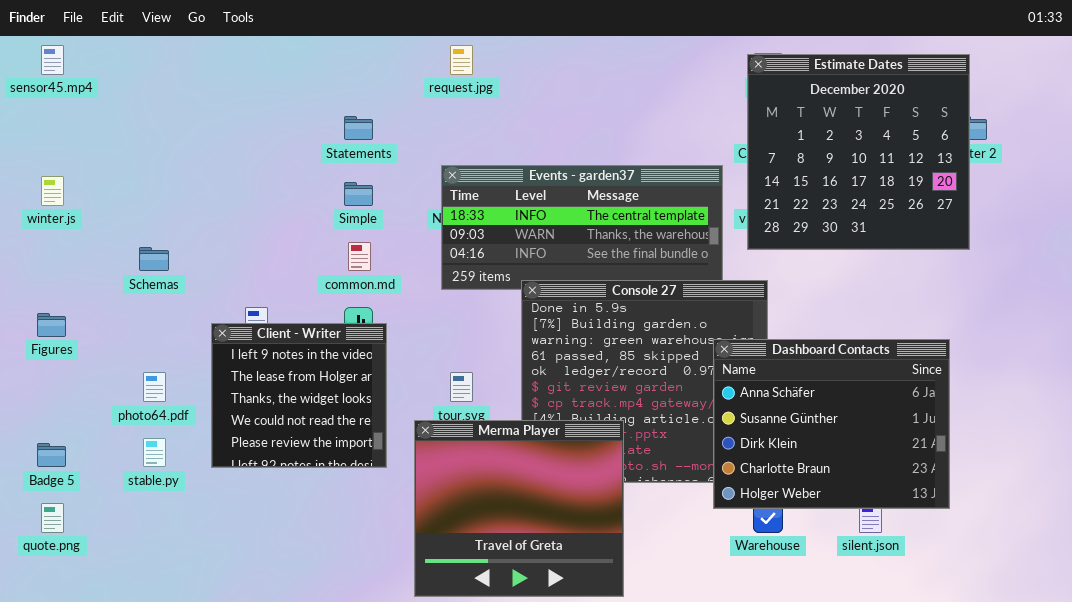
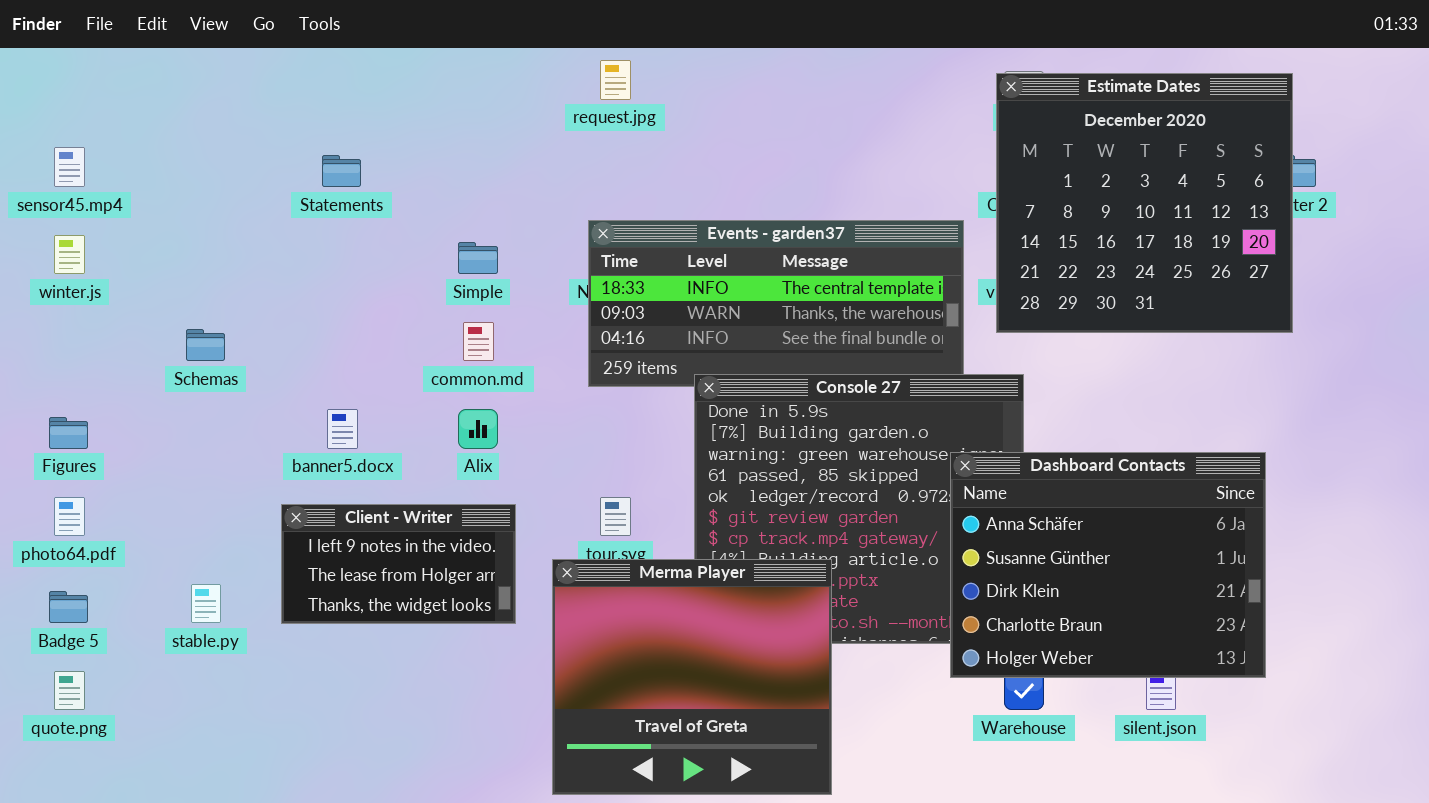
sensor45.mp4: [41,45,64,75] -> [54,147,85,187], moved
Statements: [344,116,373,140] -> [322,155,361,187], moved
Client - Writer: [211,323,387,468] -> [281,504,516,624], resized
photo64.pdf: [143,372,166,402] -> [54,497,85,536], moved

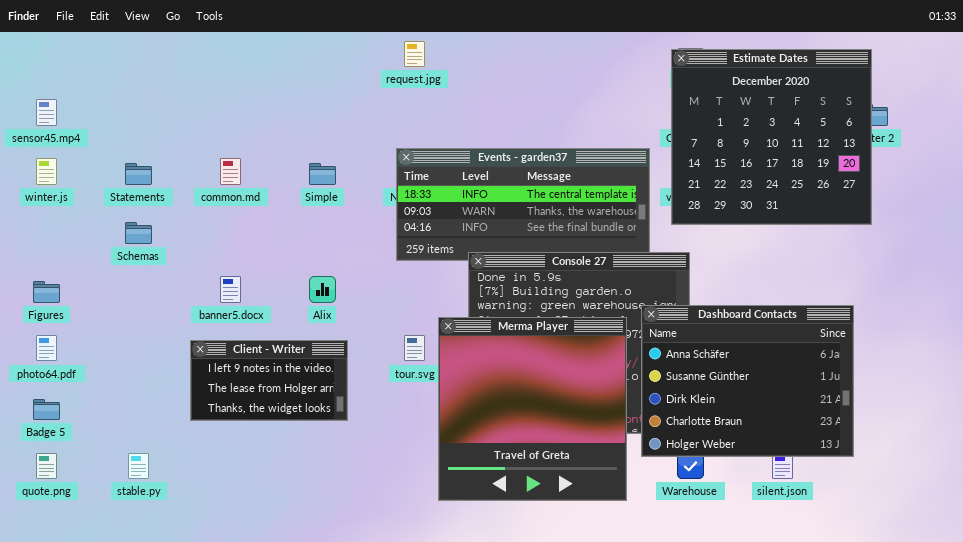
Statements: [322,155,361,187] -> [125,163,152,185], moved
common.md: [463,322,494,361] -> [220,158,241,185], moved
Merma Player: [552,559,832,795] -> [438,317,627,501], moved, resized
stable.py: [191,584,221,623] -> [128,453,149,479], moved

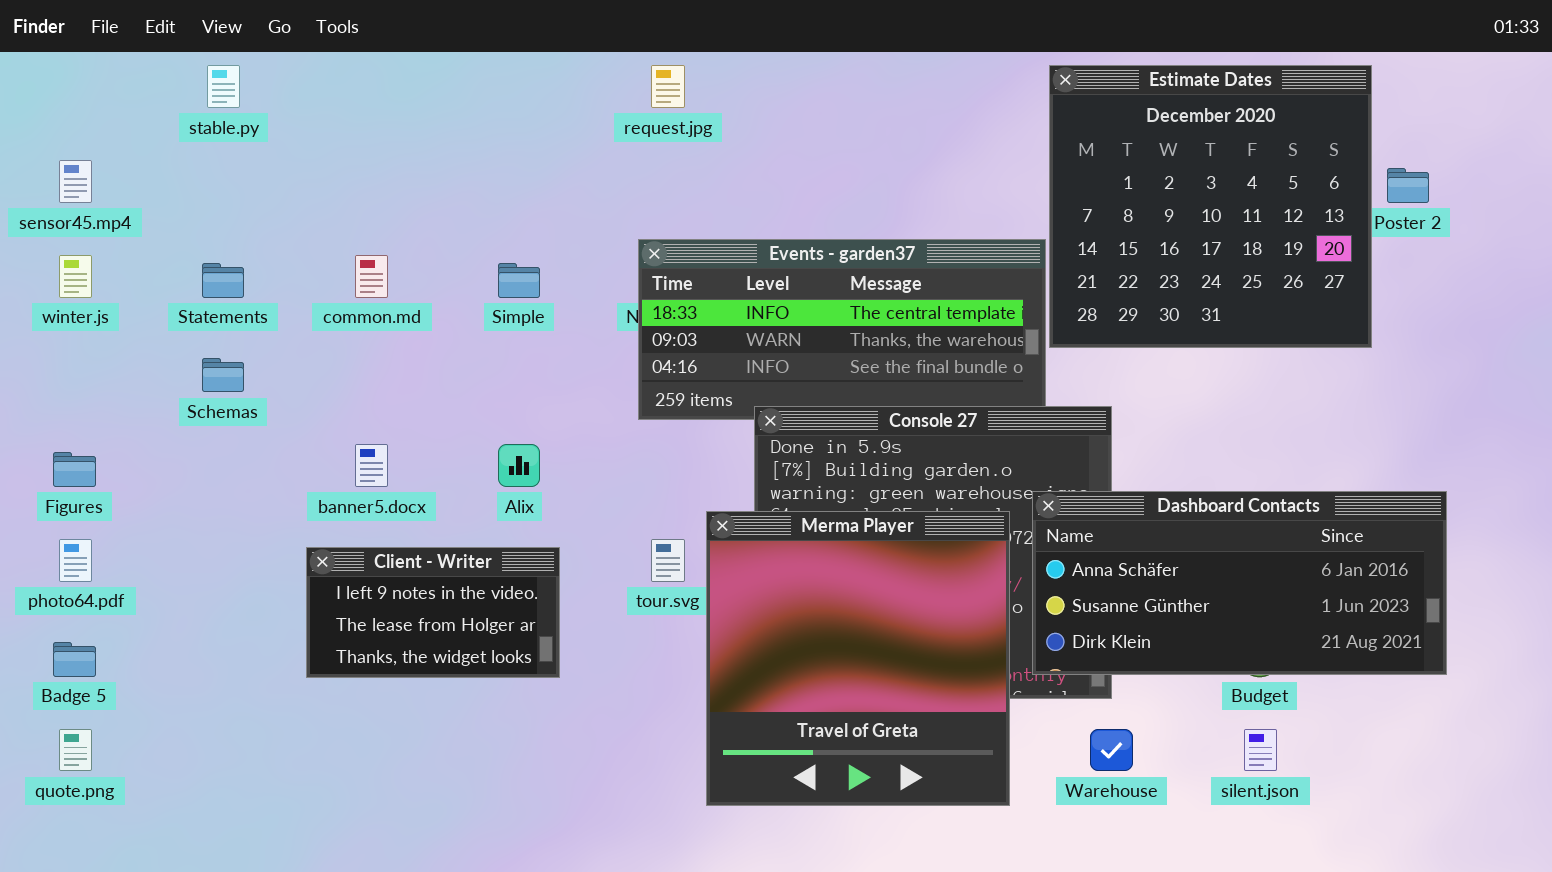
Estimate Dates: [671,49,872,225] -> [1049,65,1372,348], moved
Dashboard Contacts: [641,305,854,457] -> [1032,491,1447,675], resized
stable.py: [128,453,149,479] -> [207,65,240,108], moved

